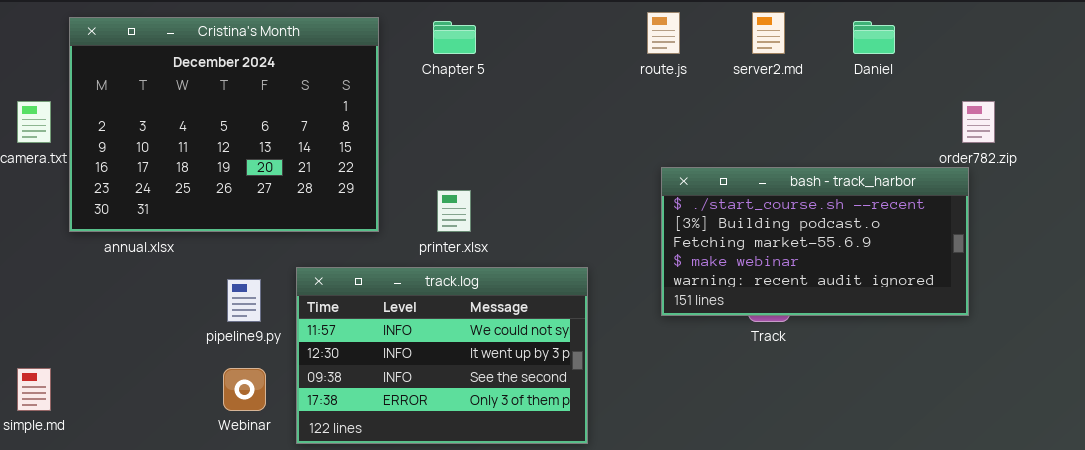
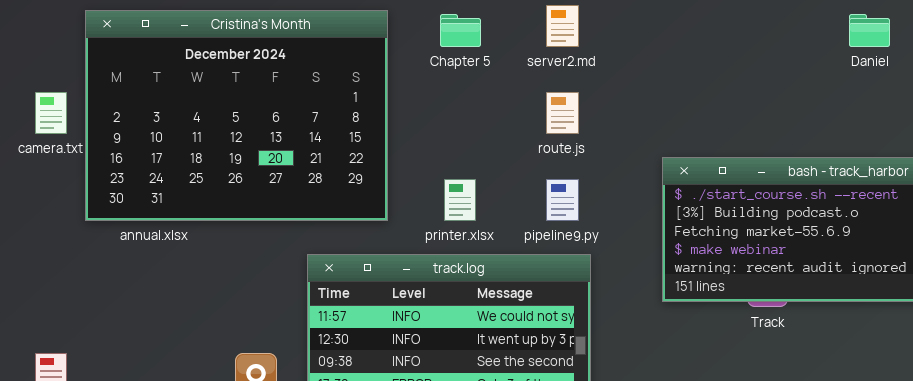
route.js: [647,12,680,54] -> [546,92,579,134], moved
server2.md: [752,12,785,54] -> [546,5,579,47], moved
pipeline9.py: [227,279,261,322] -> [546,179,579,221], moved

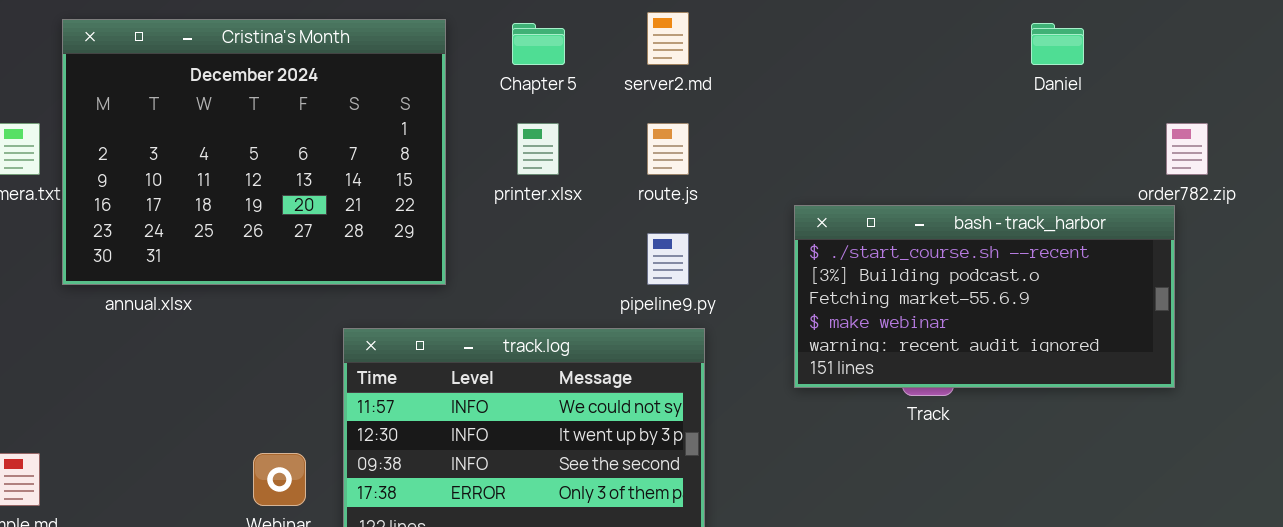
printer.xlsx: [444,179,476,221] -> [517,123,559,175], moved

